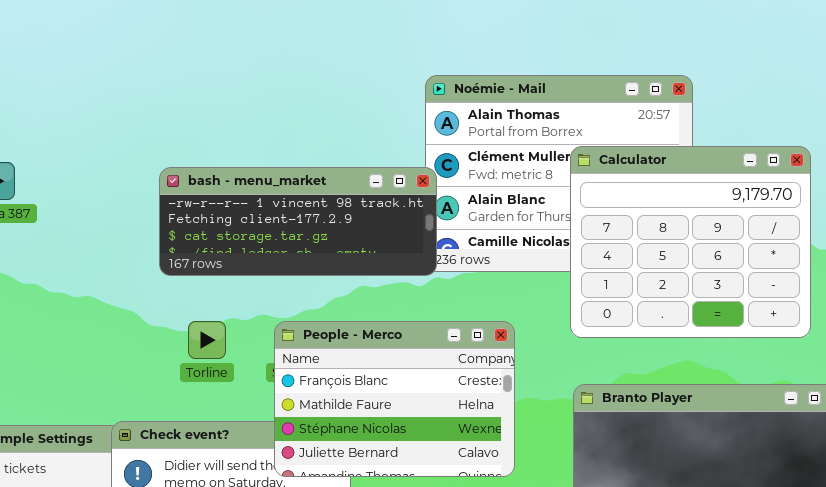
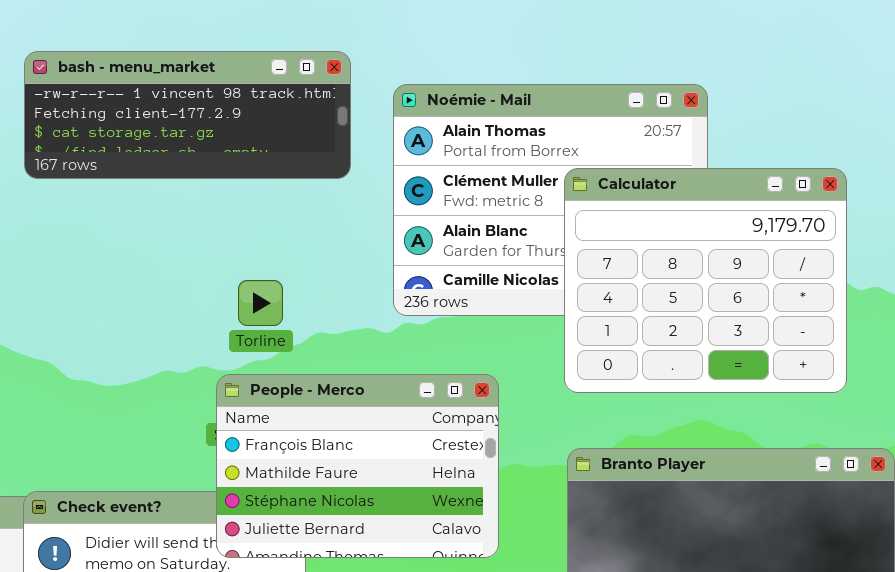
bash - menu_market: [159,167,437,276] -> [24,51,351,179], moved
Torline: [188,321,226,359] -> [238,280,283,326], moved

